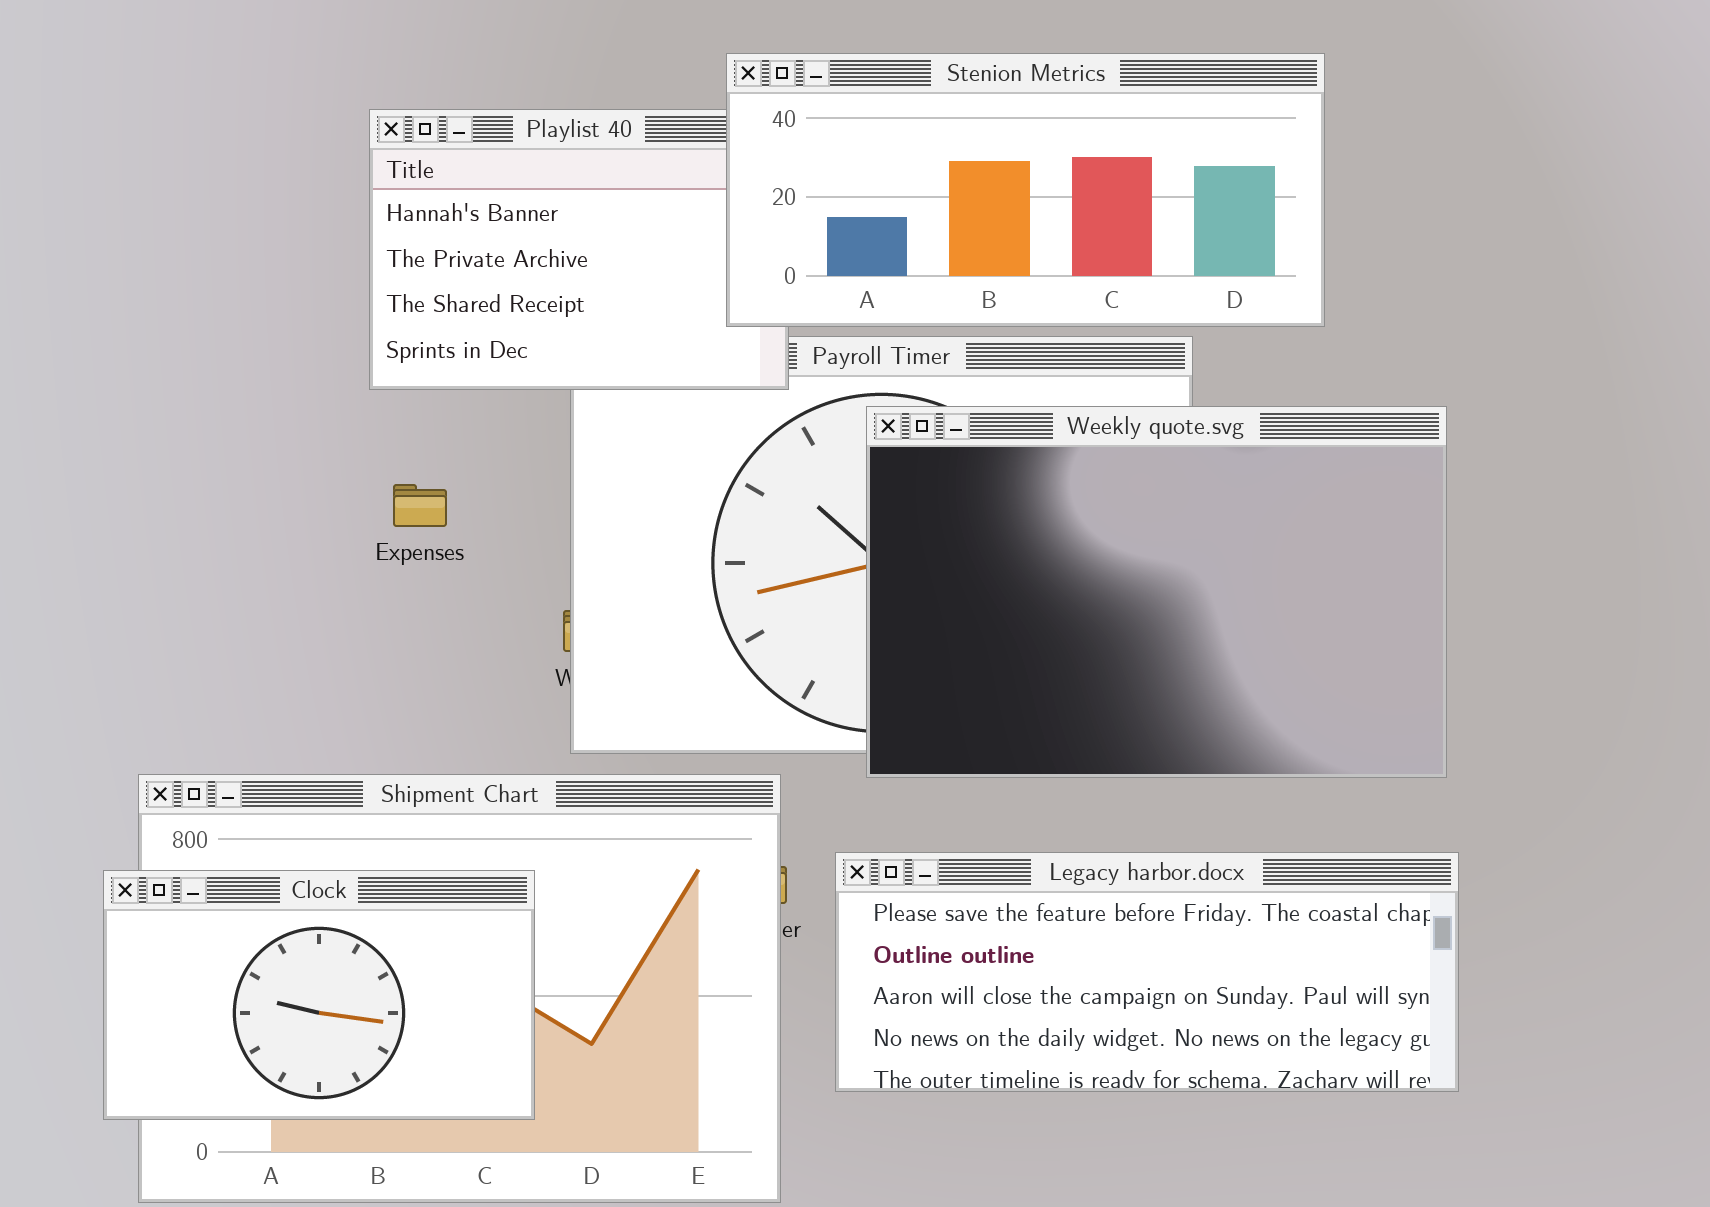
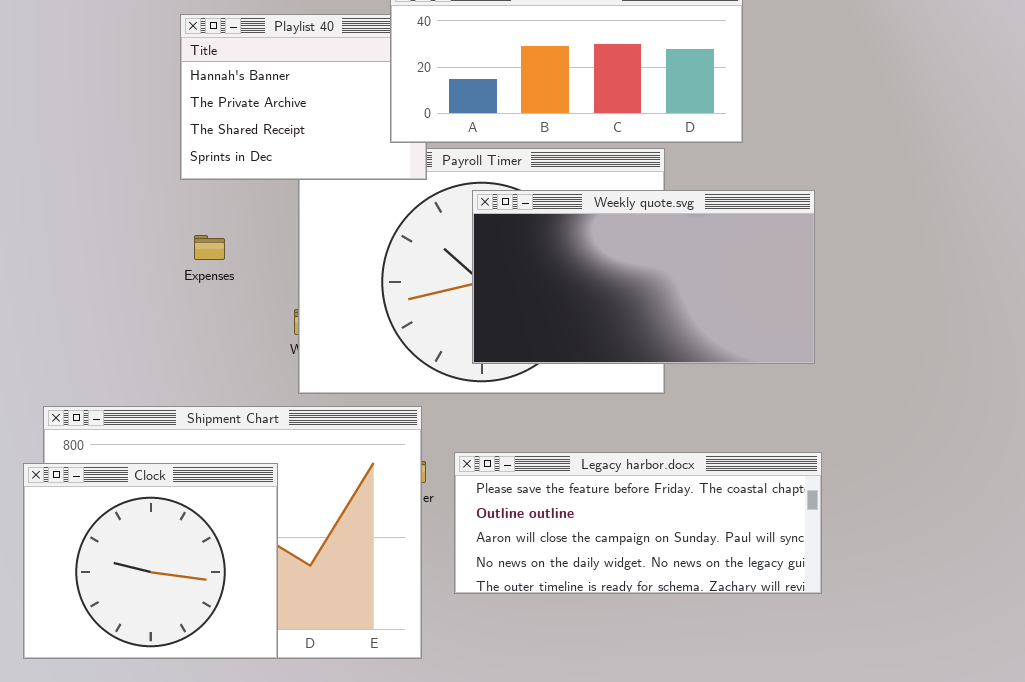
Weekly quote.svg: [866,406,1447,778] -> [472,190,815,364], resized
Clock: [103,870,535,1120] -> [23,463,278,659], resized

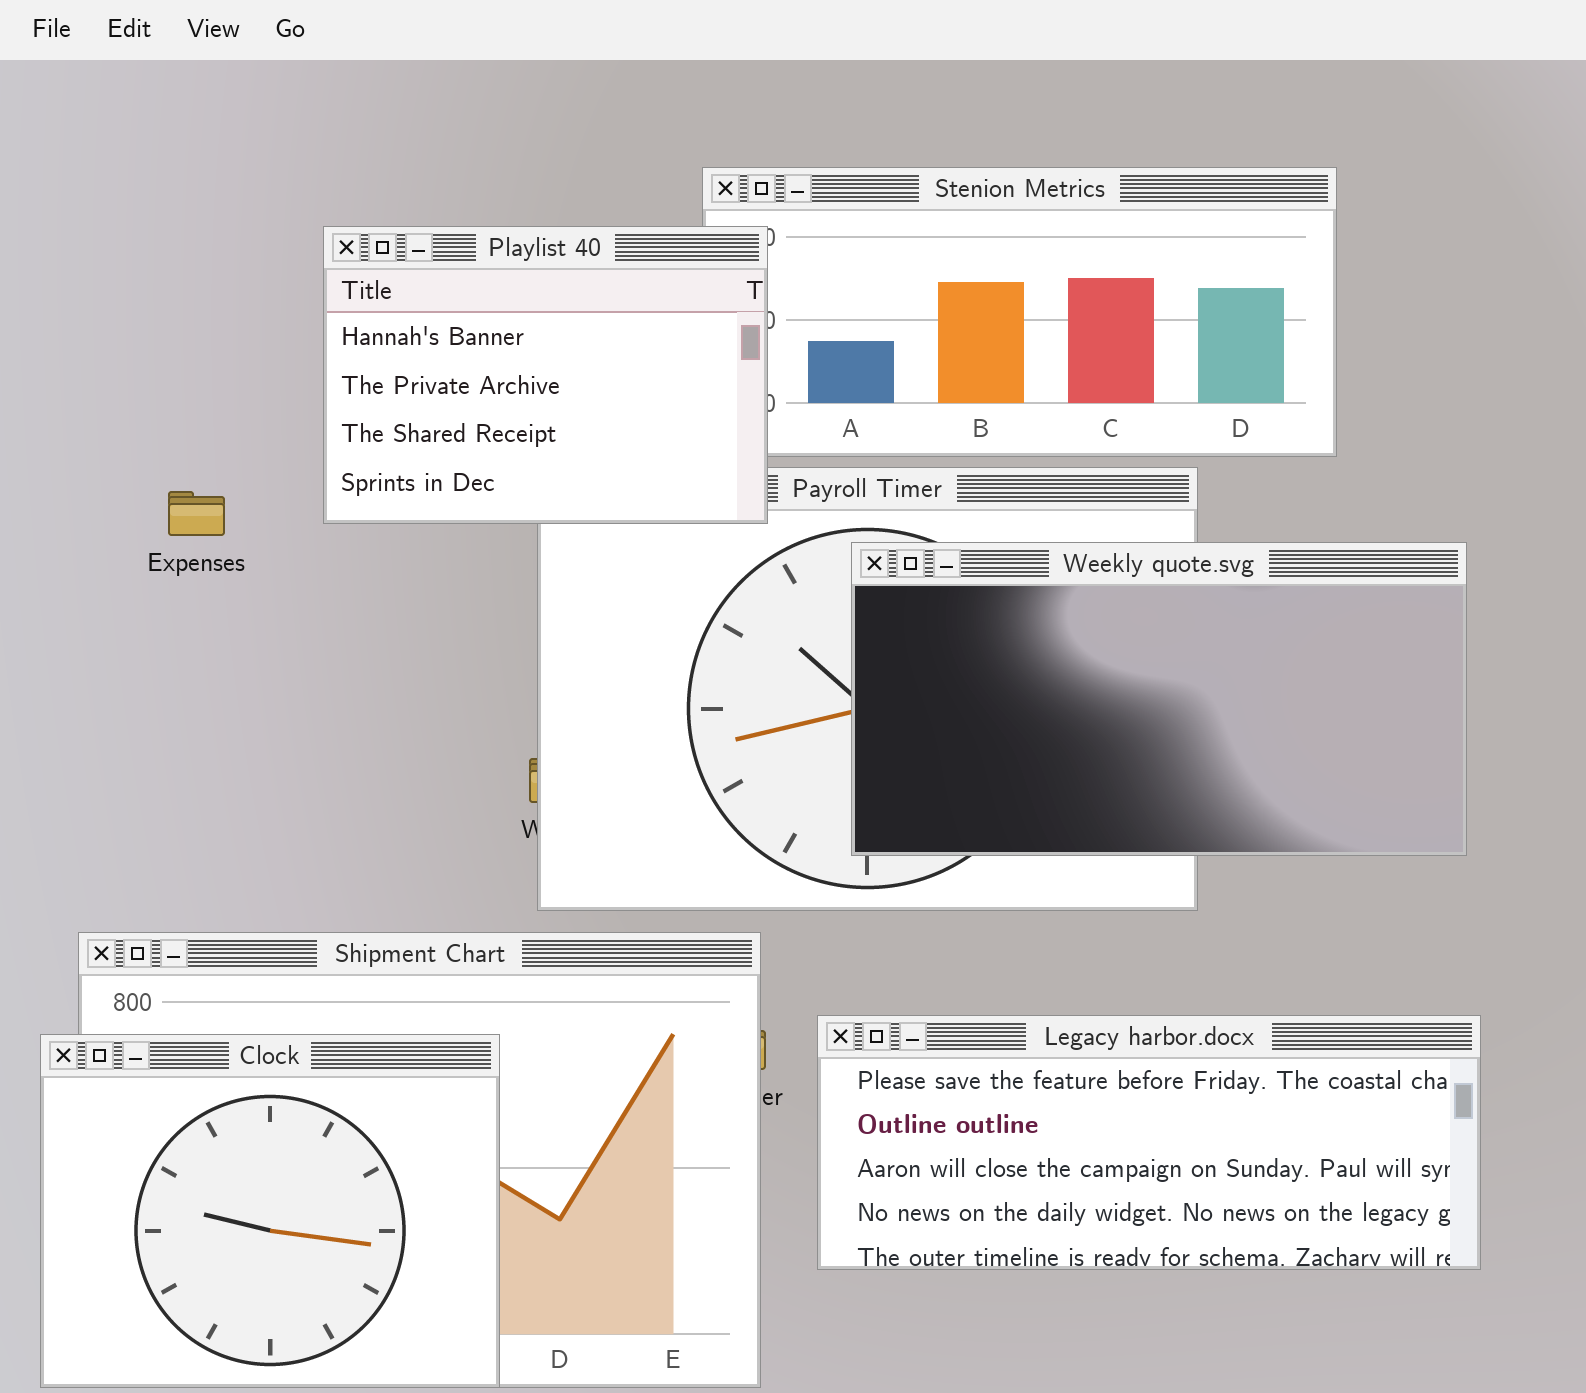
Playlist 40: [180,14,427,180] -> [323,226,768,524], raised
Expenses: [194,235,225,260] -> [168,491,225,536], moved

